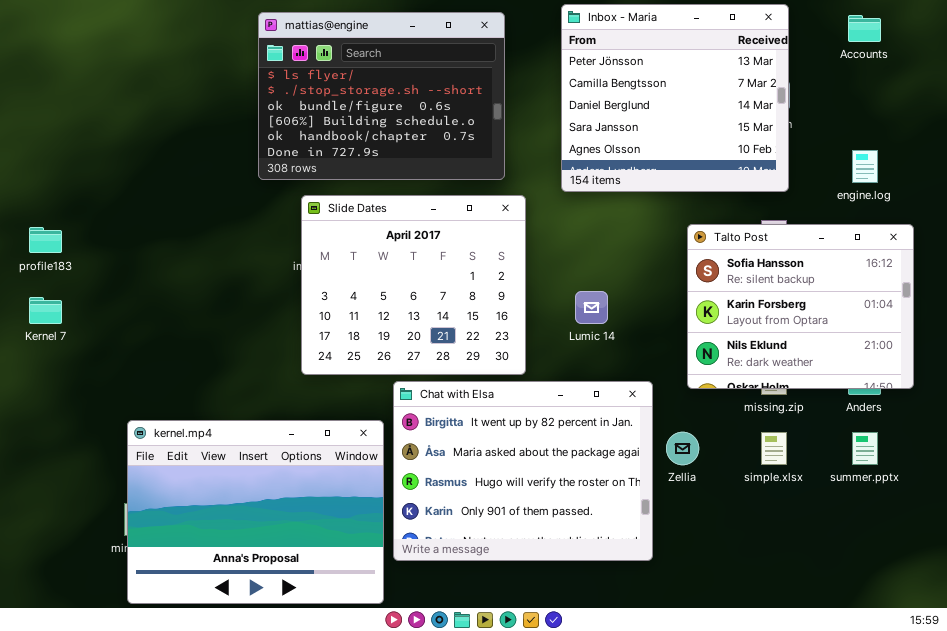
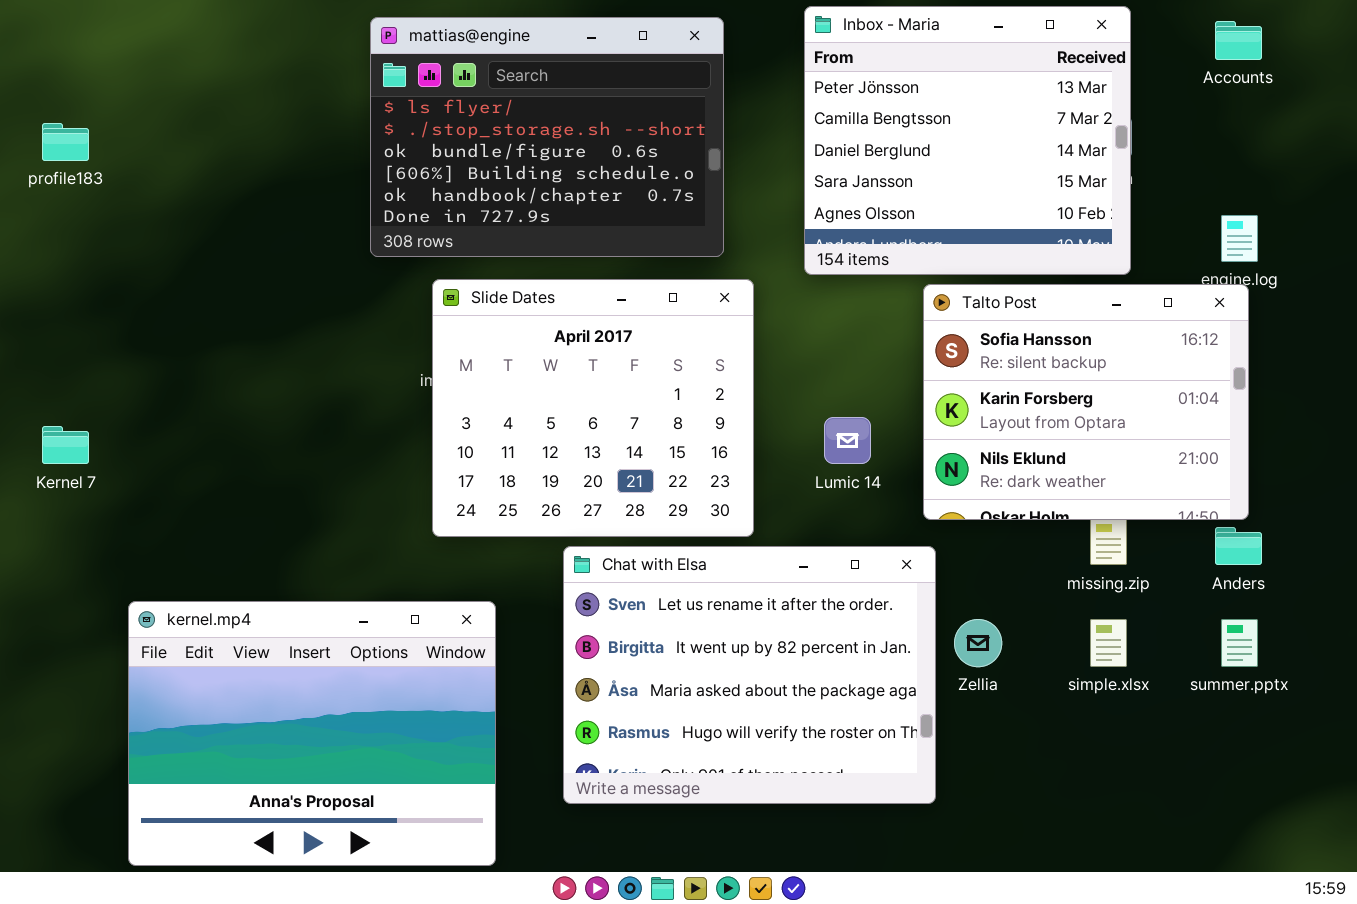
Talto Post: [687,224,914,389] -> [923,284,1249,520], moved
profile183: [29,227,62,253] -> [42,123,89,161], moved
Chat with Elsa: [393,381,653,561] -> [563,546,936,804], scrolled up 1 row
kernel.mp4: [127,420,384,604] -> [128,601,496,866], moved

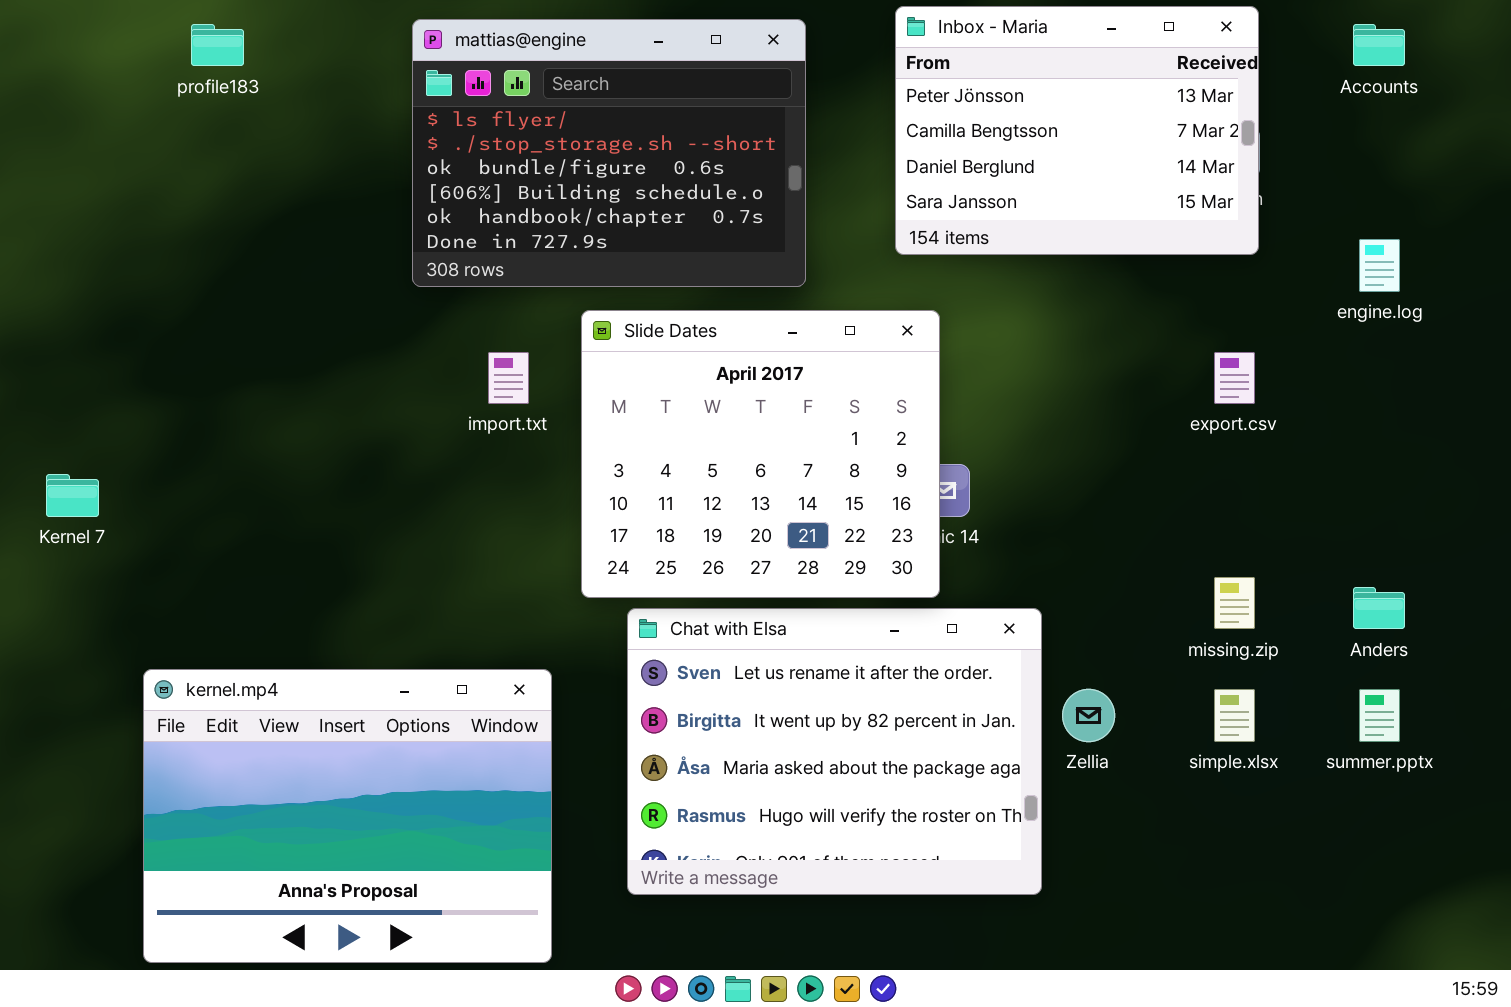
Inbox - Maria: [804,6,1131,275] -> [895,6,1259,255], resized
profile183: [42,123,89,161] -> [191,24,244,66], moved
Slide Dates: [432,279,754,537] -> [581,310,940,598], moved
Talto Post: [923,284,1249,520] -> none, closed

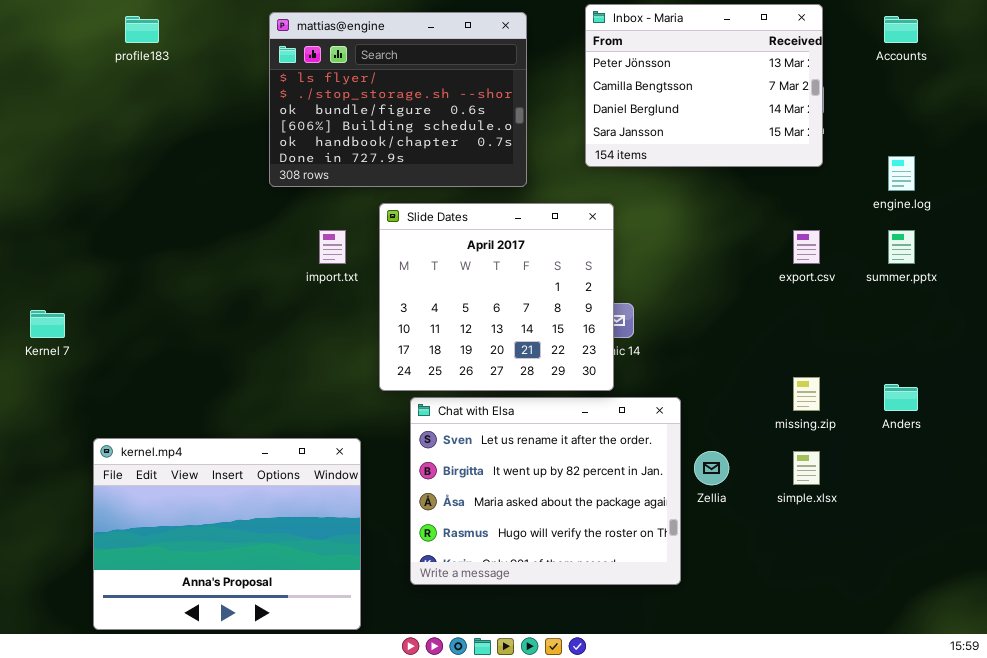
summer.pptx: [1359,689,1400,742] -> [888,230,915,264], moved

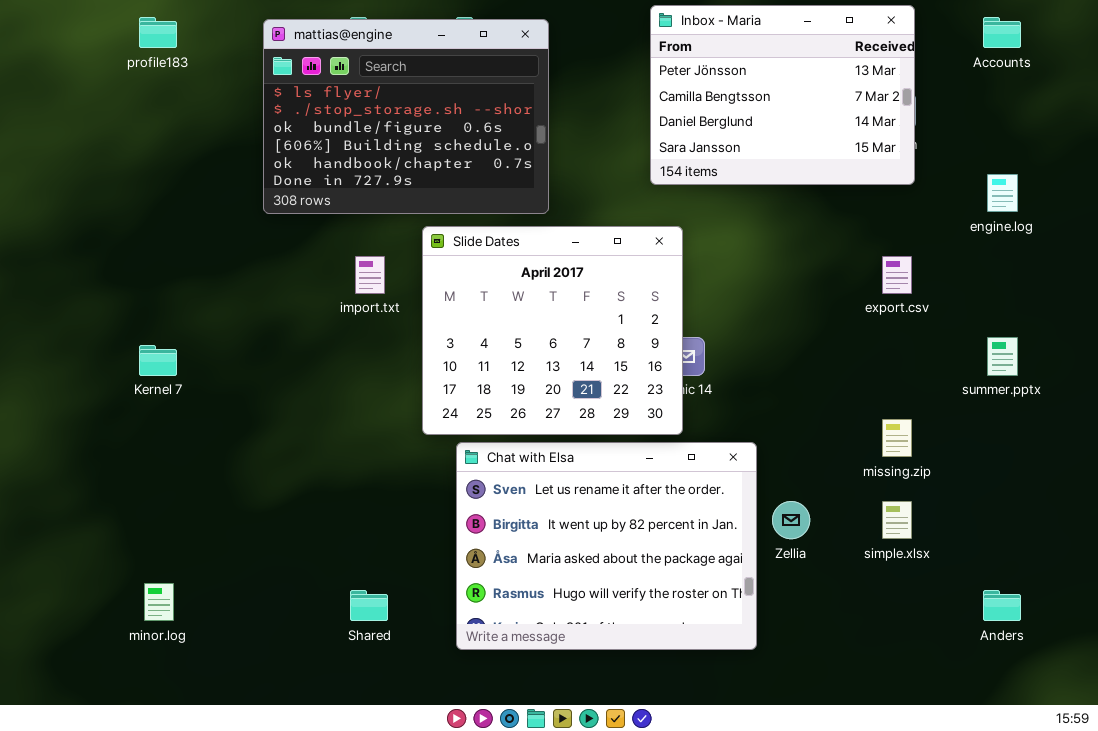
mattias@engine: [269,12,527,187] -> [263,19,549,214], moved
summer.pptx: [888,230,915,264] -> [987,337,1018,376], moved
Kernel 7: [30,310,65,338] -> [139,345,177,376], moved
Anders: [884,384,918,411] -> [983,590,1021,621], moved
kernel.mp4: [93,438,361,630] -> none, closed

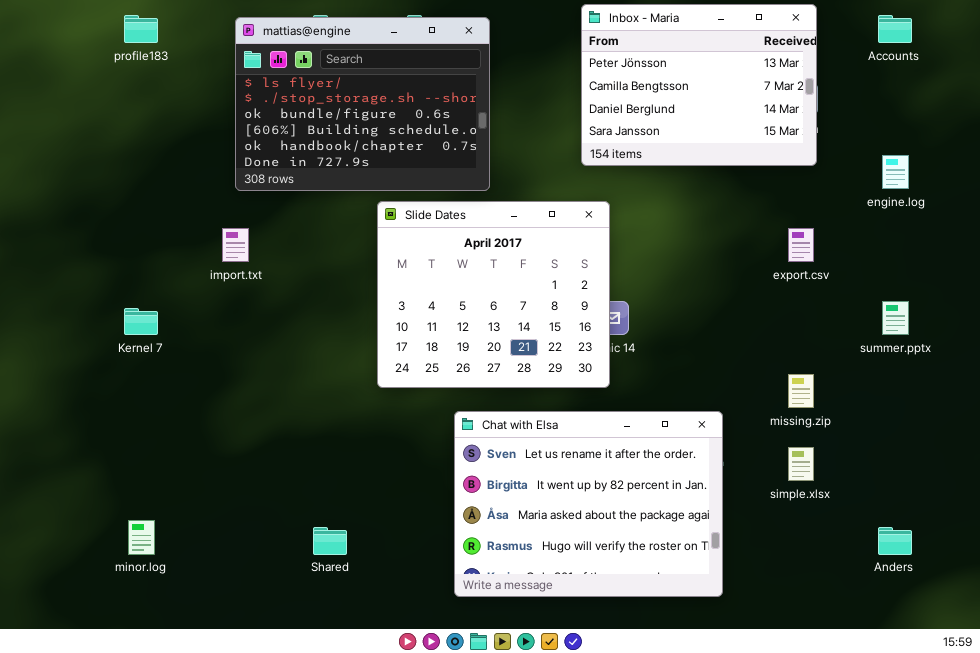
import.txt: [355,256,385,294] -> [222,228,249,262], moved
Chat with Elsa: [456,442,757,650] -> [454,411,723,597], moved

